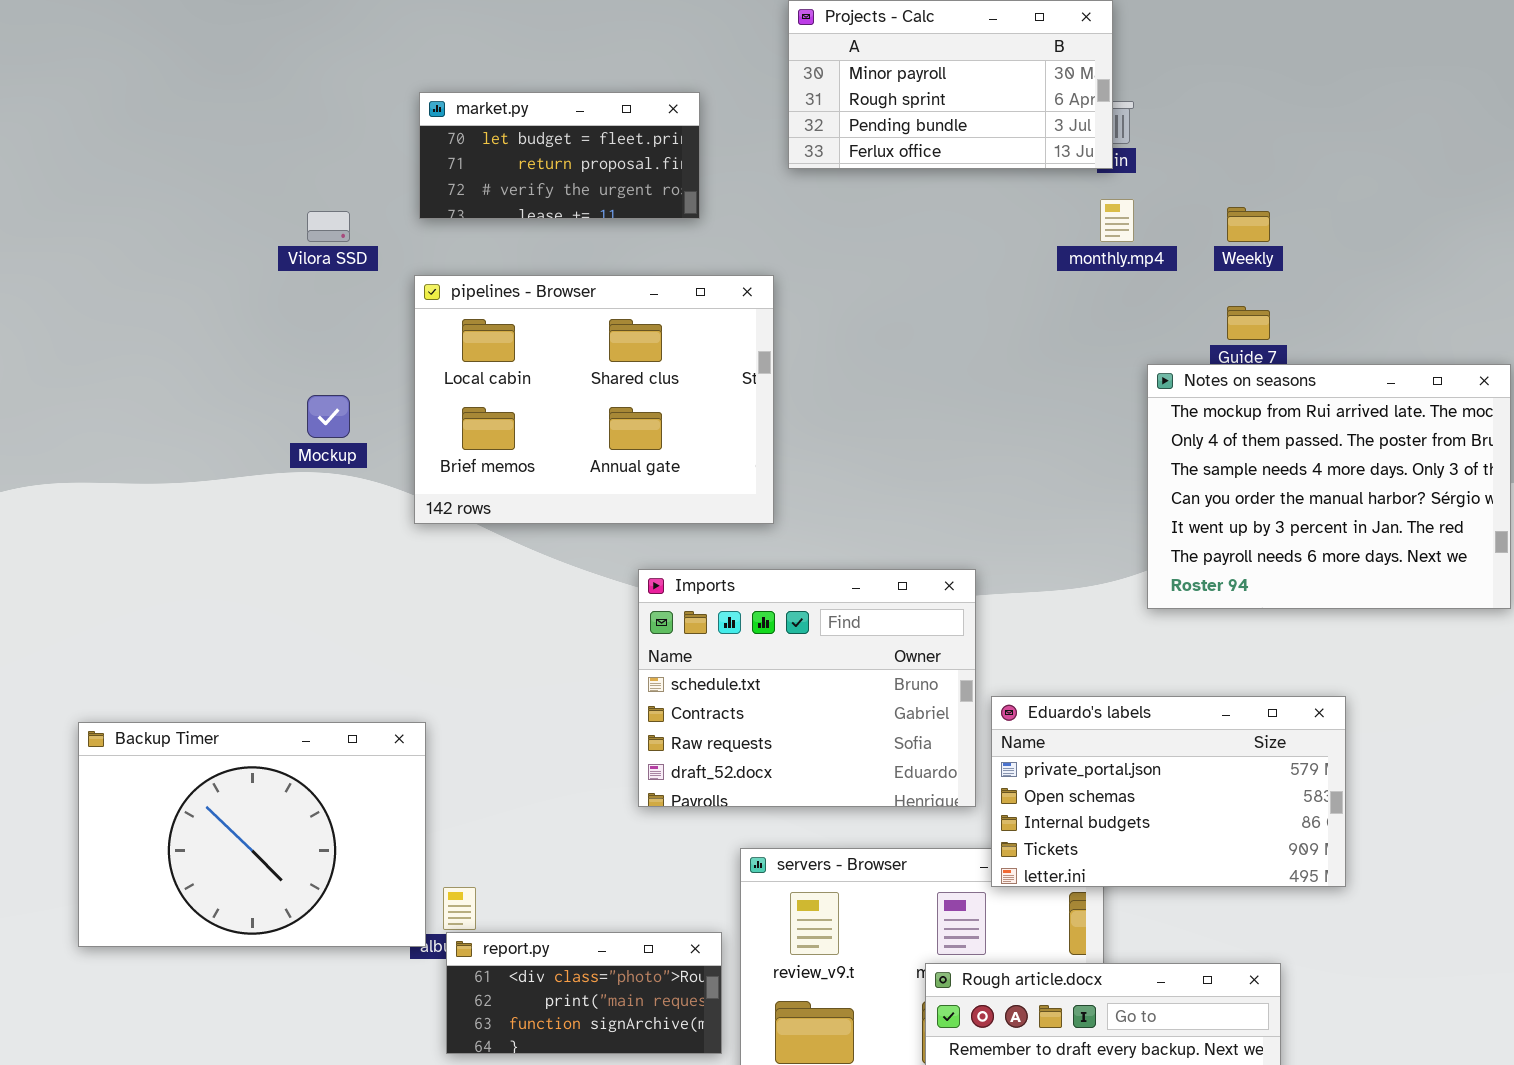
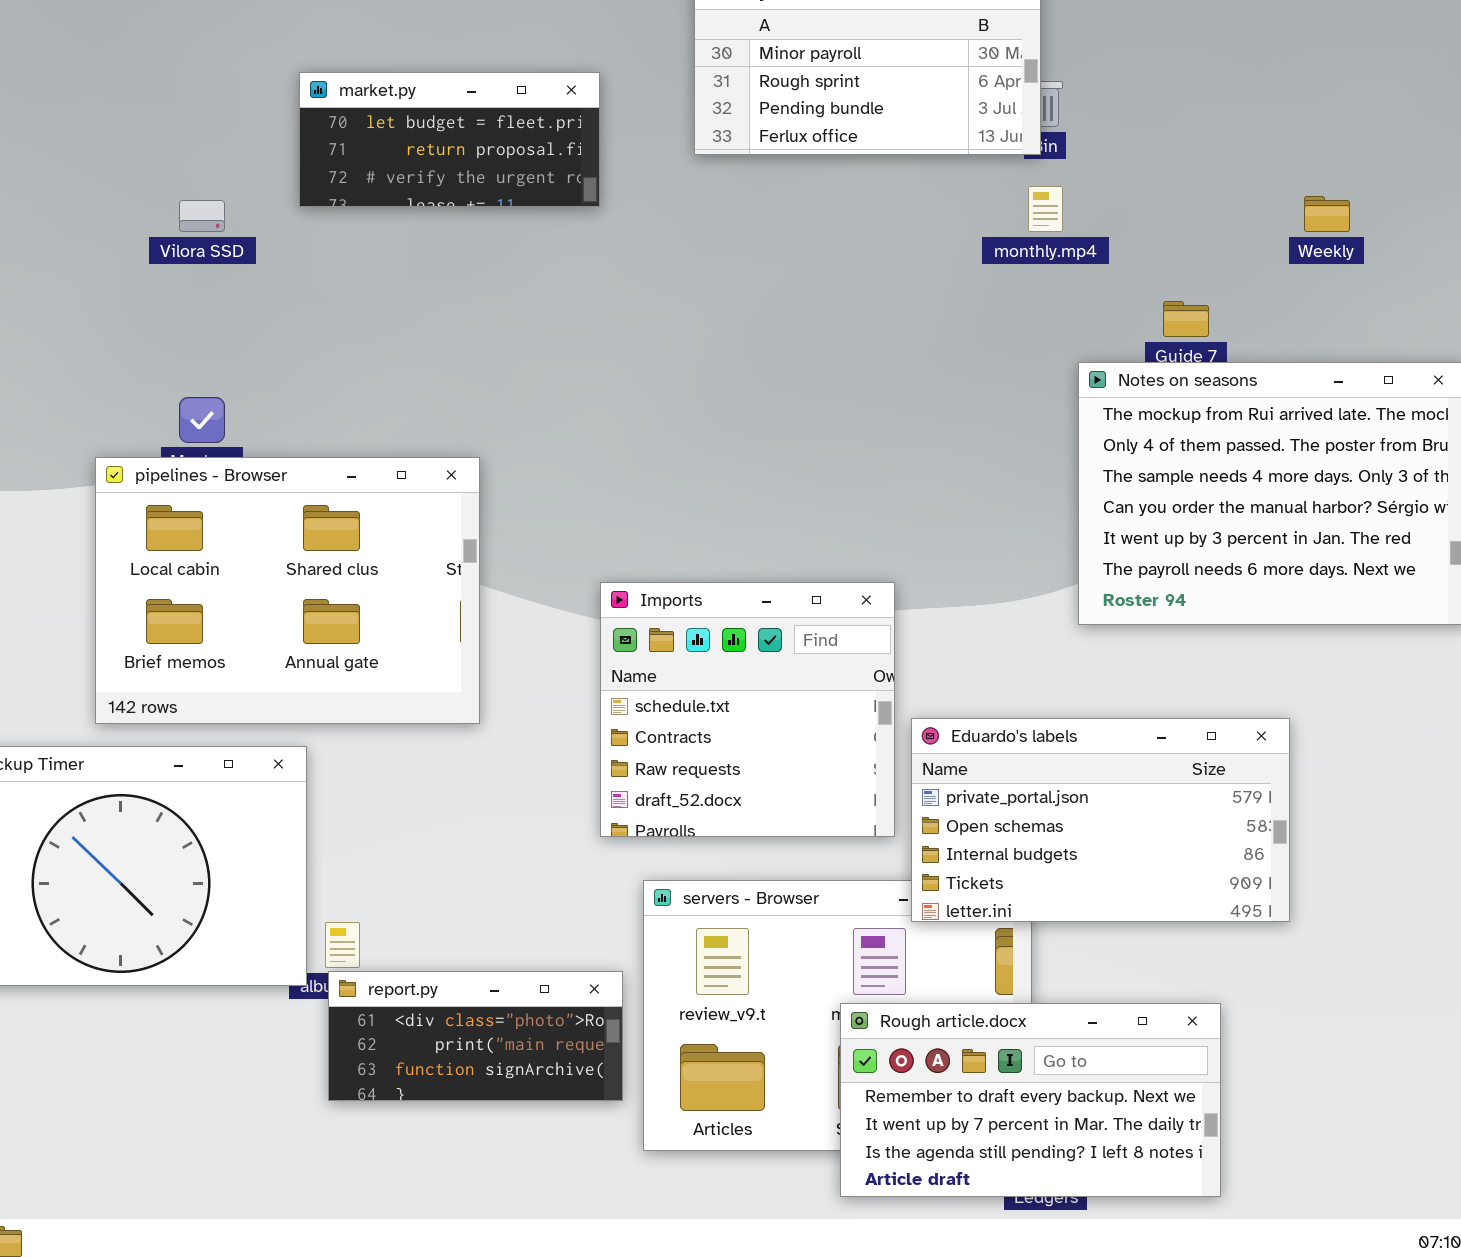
Weekly: [1227,207,1270,242] -> [1304,196,1350,232], moved
pipelines - Browser: [414,275,774,524] -> [95,457,480,724], moved
Imports: [638,569,976,807] -> [600,582,895,837], resized

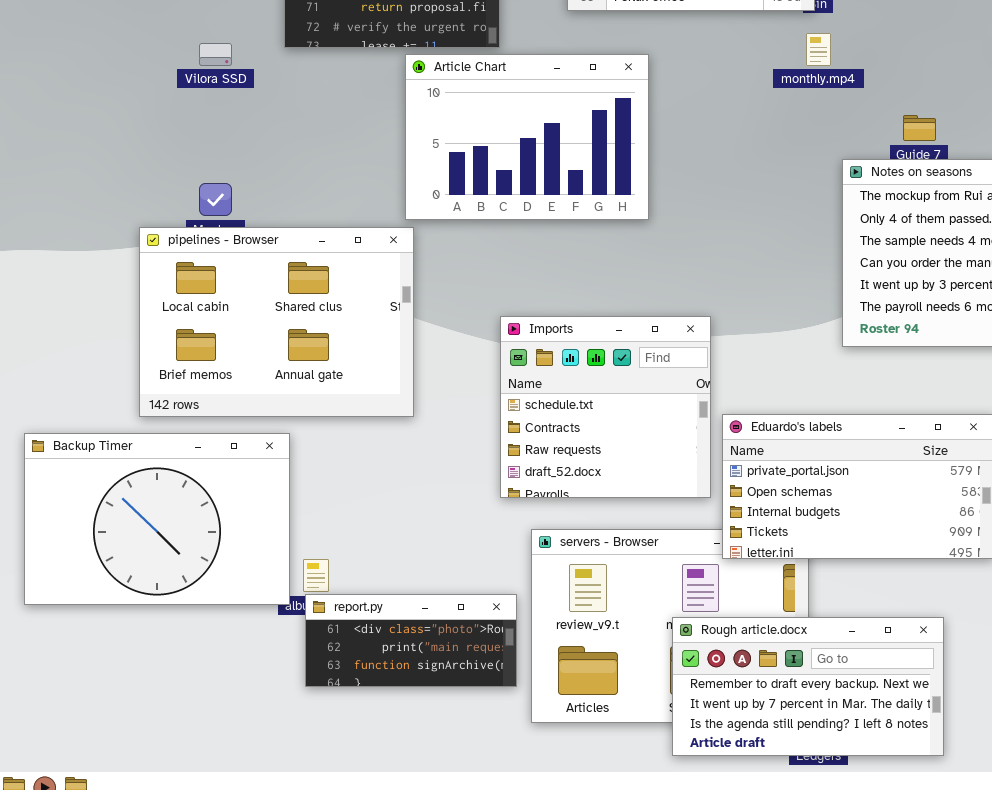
Article Chart: none -> [405,54,649,220], opened

